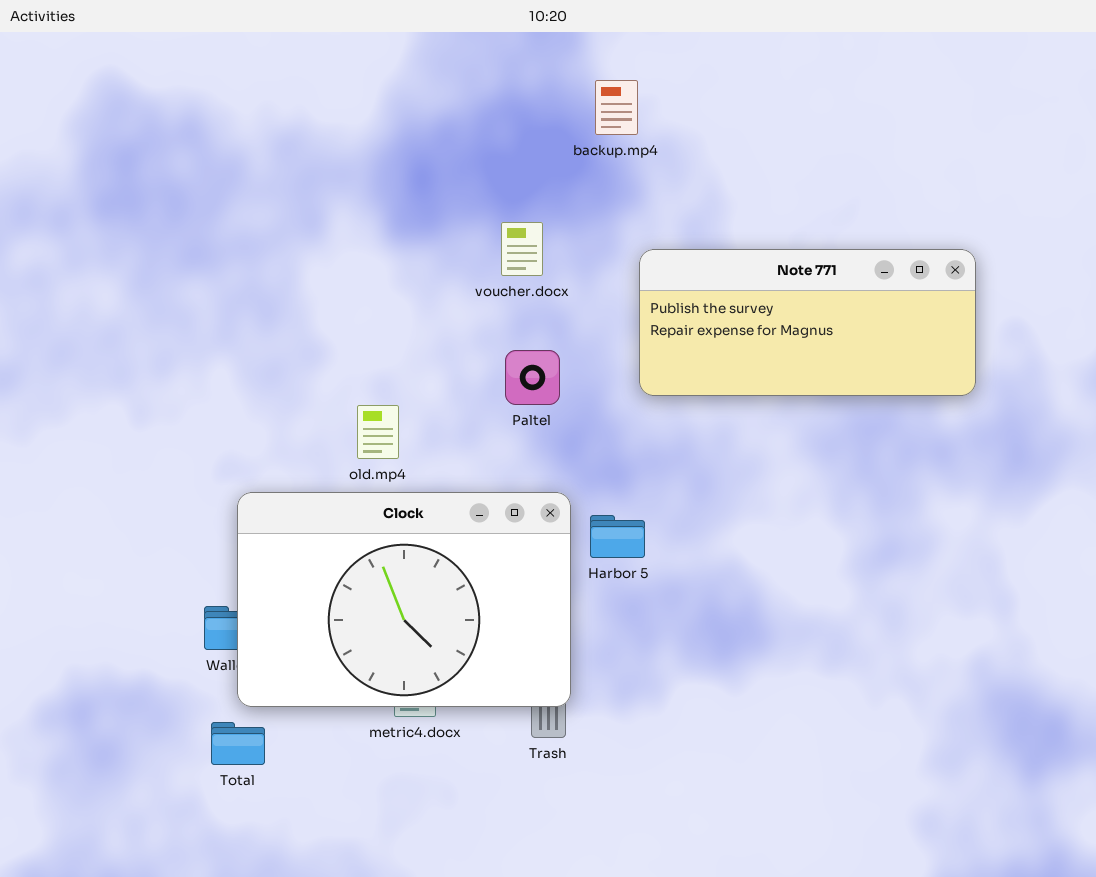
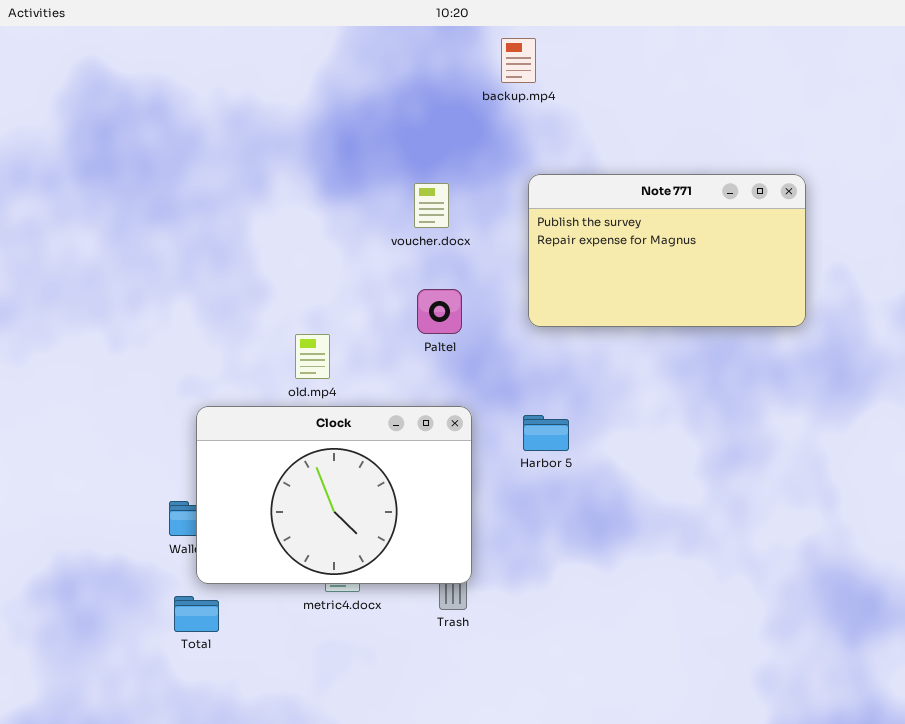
backup.mp4: [595,80,638,135] -> [501,38,536,83], moved
Note 771: [639,249,976,396] -> [528,174,806,327], resized
Harbor 5: [590,515,645,558] -> [523,415,569,451], moved

